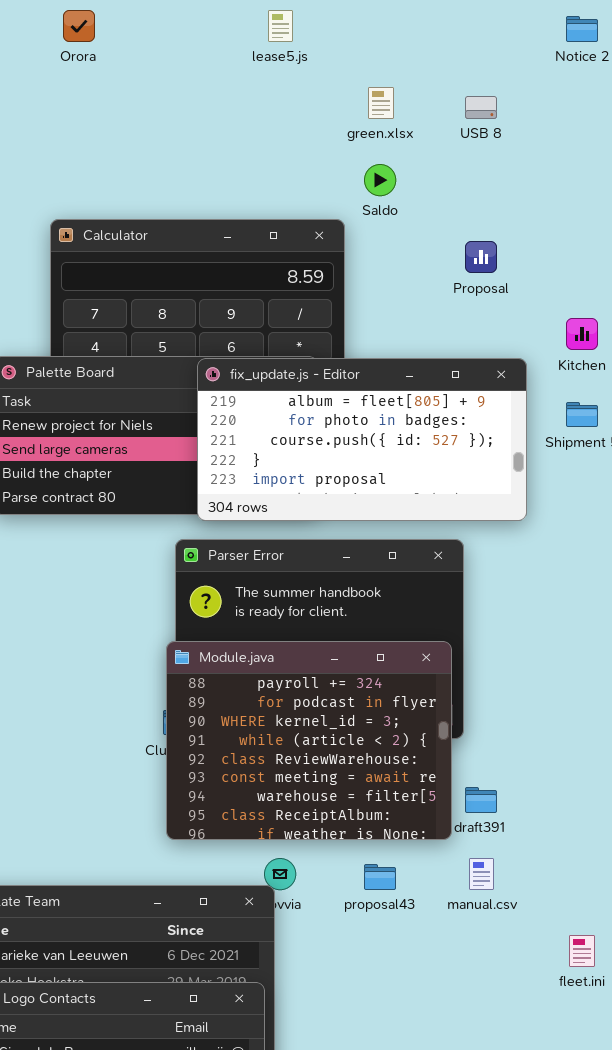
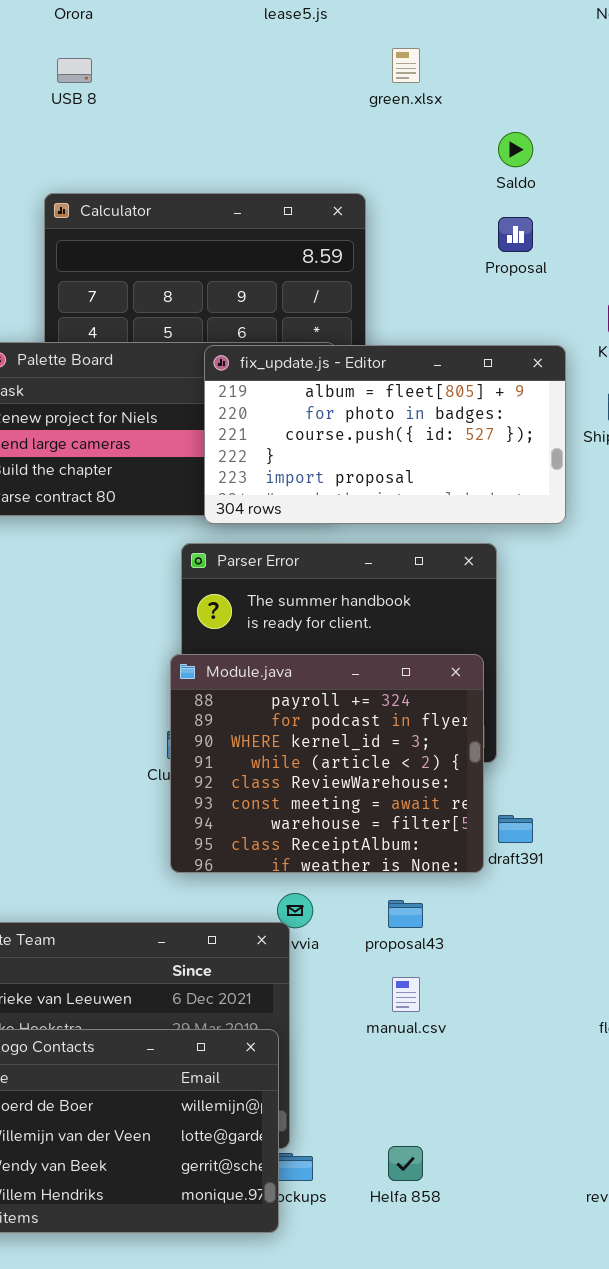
USB 8: [465,96,497,119] -> [57,58,92,83], moved
Saldo: [364,164,396,196] -> [498,132,533,167], moved
manual.csv: [469,858,494,890] -> [392,977,420,1012], moved

